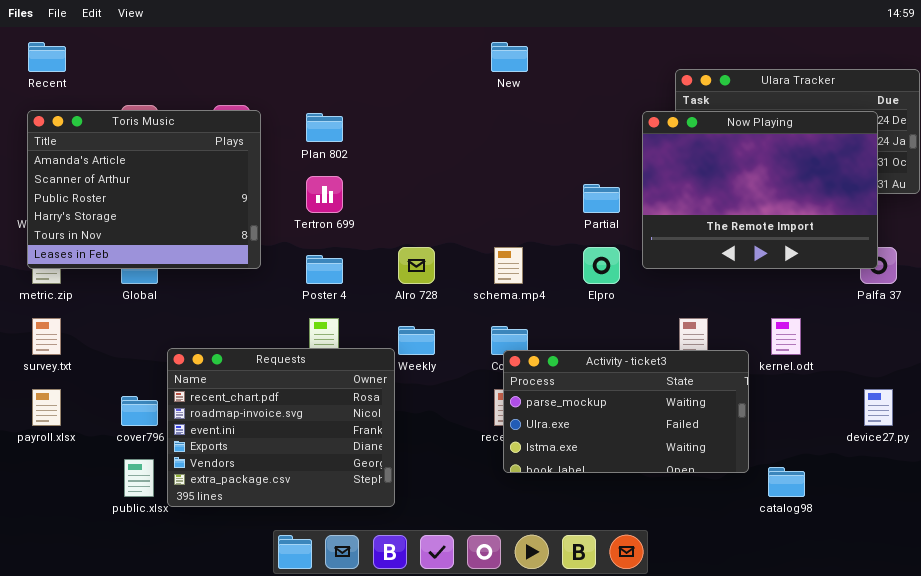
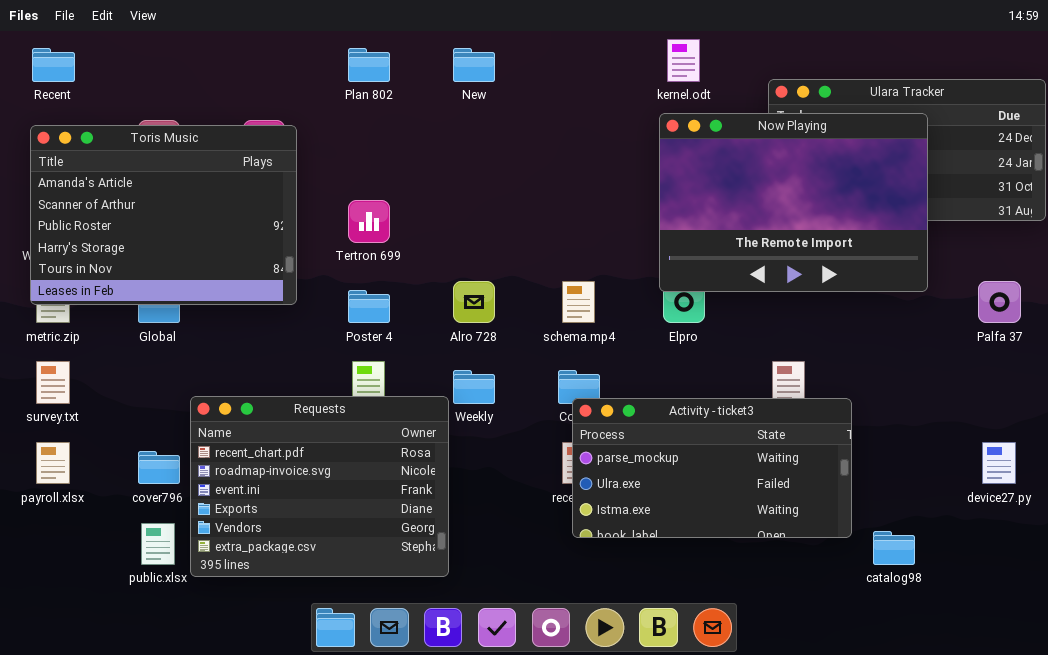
New: [491,42,528,72] -> [453,48,495,82], moved
Now Playing: [642,111,878,269] -> [659,113,928,292], moved
Plan 802: [306,113,343,142] -> [348,48,390,82], moved
kernel.odt: [771,318,801,355] -> [667,39,700,82], moved

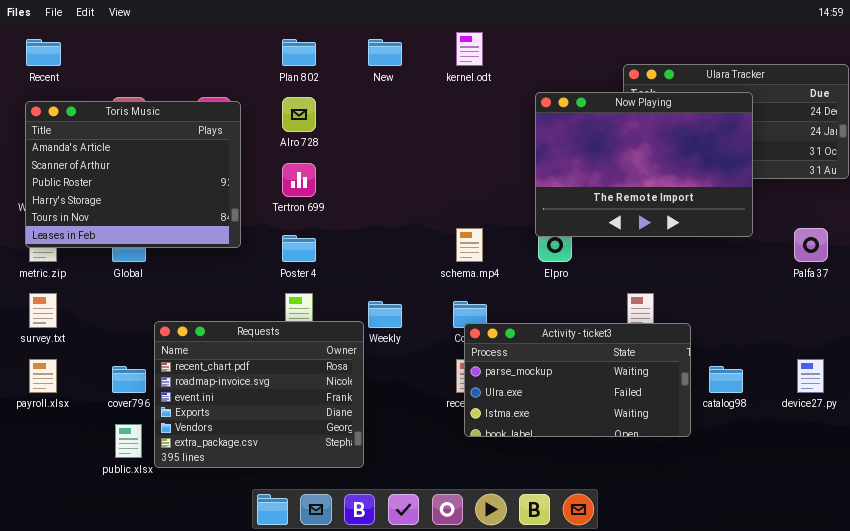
kernel.odt: [667,39,700,82] -> [456,32,483,66], moved
Alro 728: [453,281,495,323] -> [282,97,316,132], moved
catalog98: [873,531,915,565] -> [709,366,743,393], moved

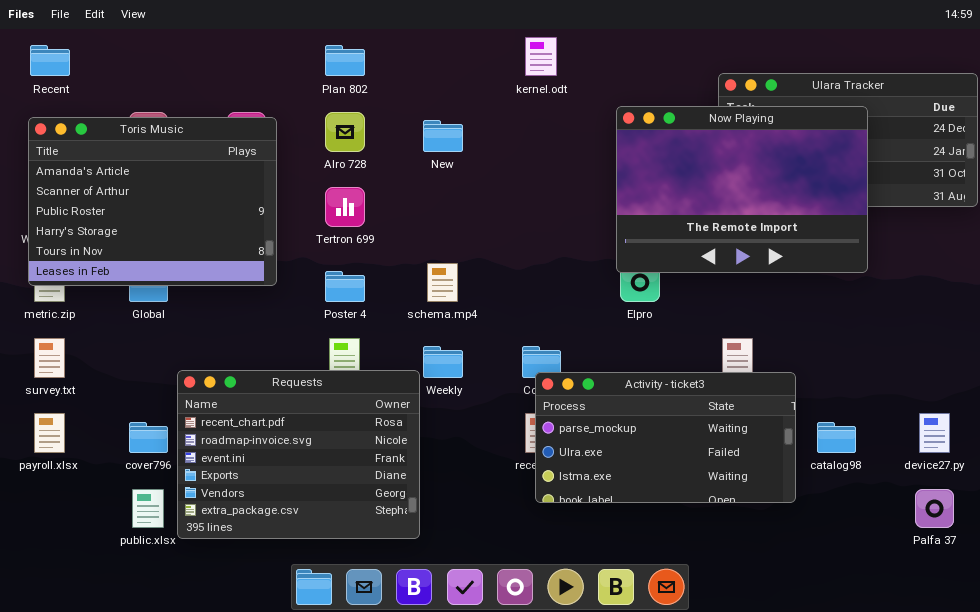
New: [368,39,402,66] -> [423,120,463,152], moved
schema.mp4: [456,228,483,262] -> [427,263,458,302], moved
Palfa 37: [794,228,828,262] -> [915,489,954,528], moved

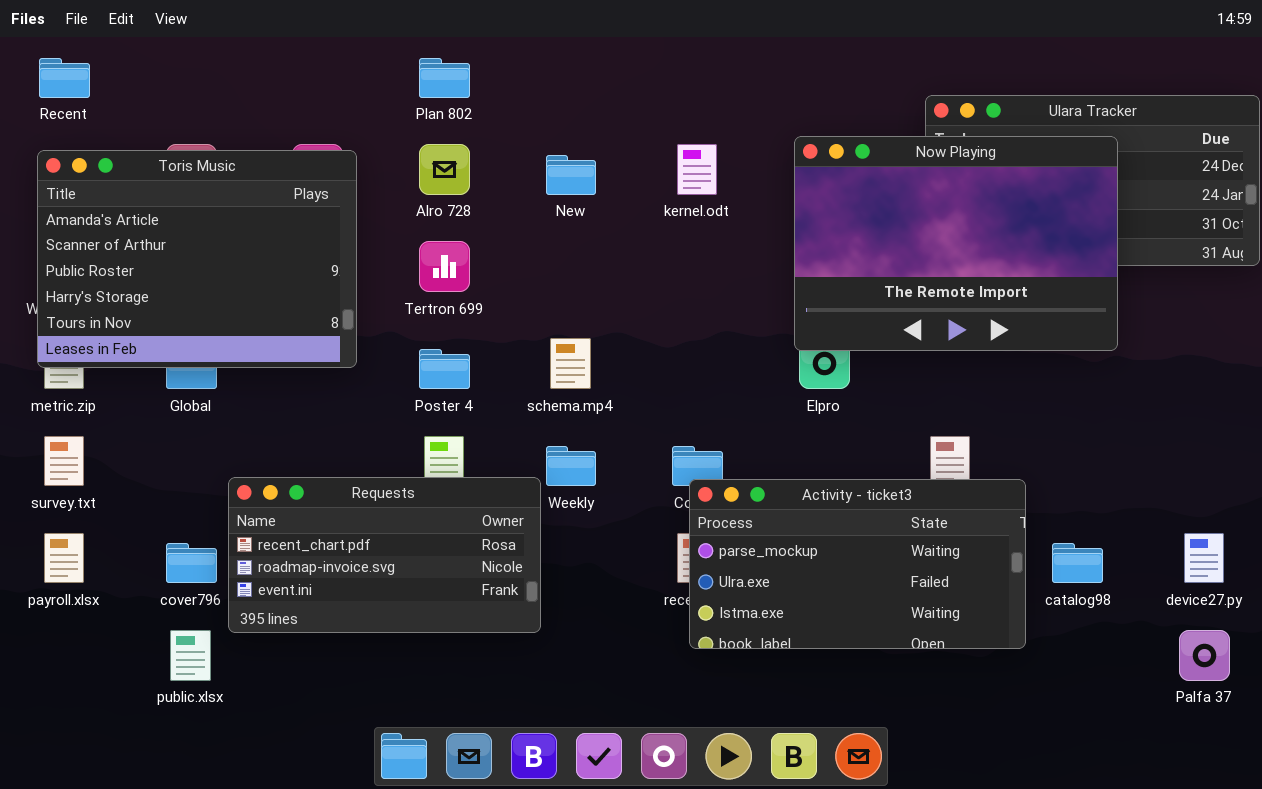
kernel.odt: [525,37,557,76] -> [677,144,717,195], moved
Requests: [177,370,420,539] -> [228,477,541,633], resized

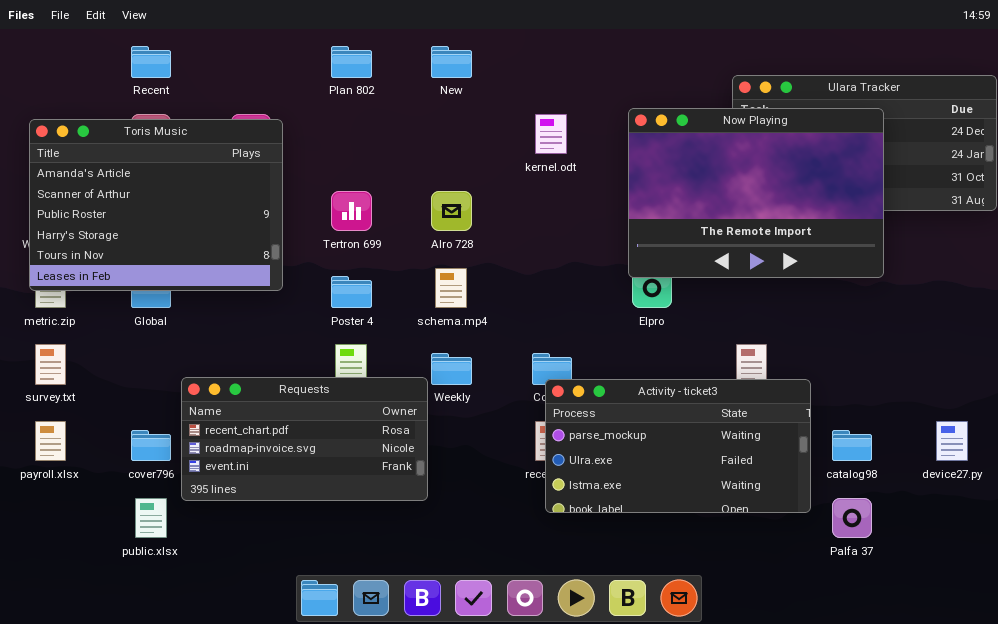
Recent: [39,58,90,98] -> [131,46,171,78], moved
Alro 728: [419,144,470,195] -> [431,191,472,231], moved
New: [546,155,596,195] -> [431,46,472,78], moved
Palfa 37: [1179,630,1230,681] -> [832,498,872,538], moved

